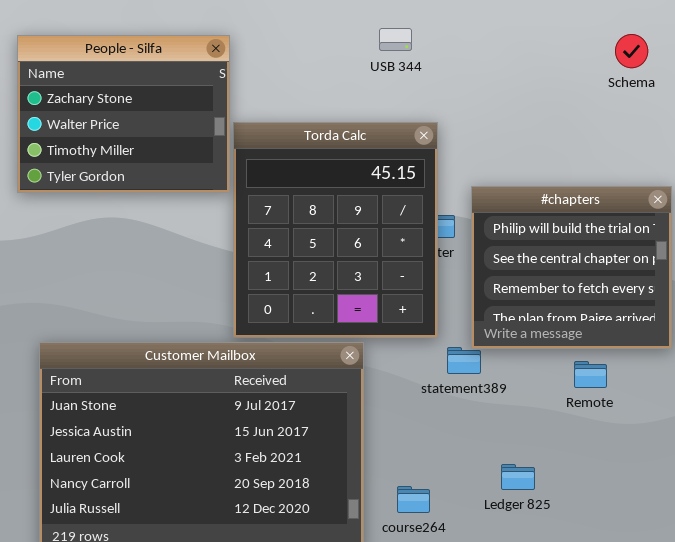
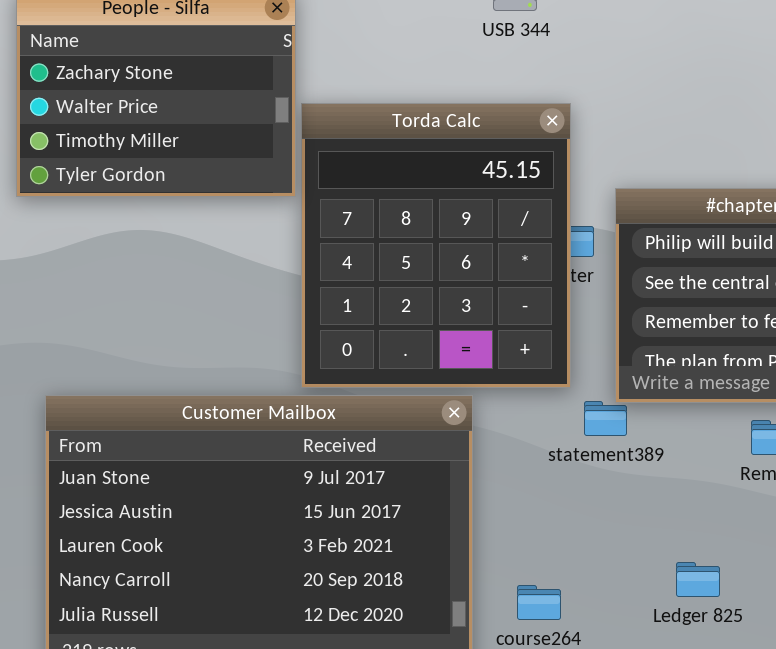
Ledger 825: [501,464,535,490] -> [676,562,720,597], moved

